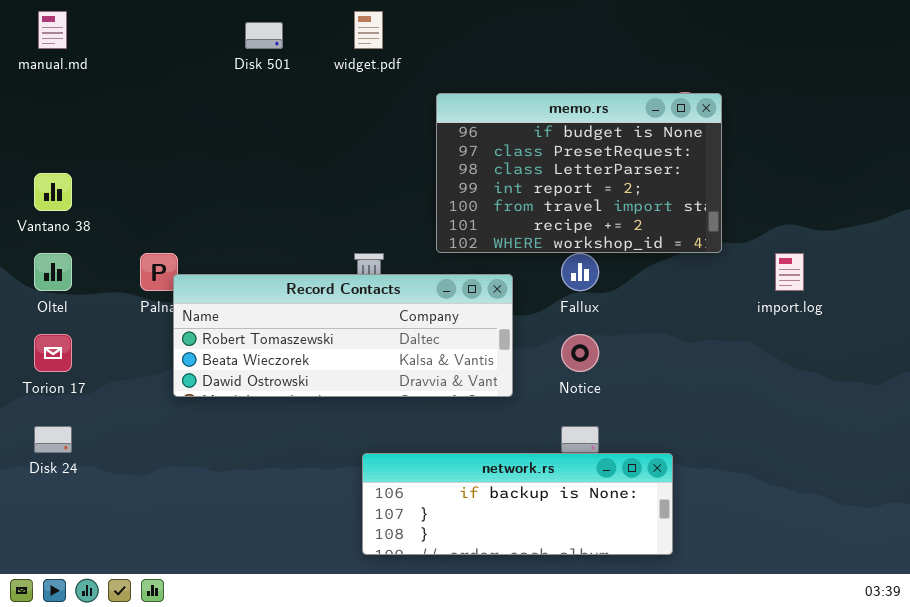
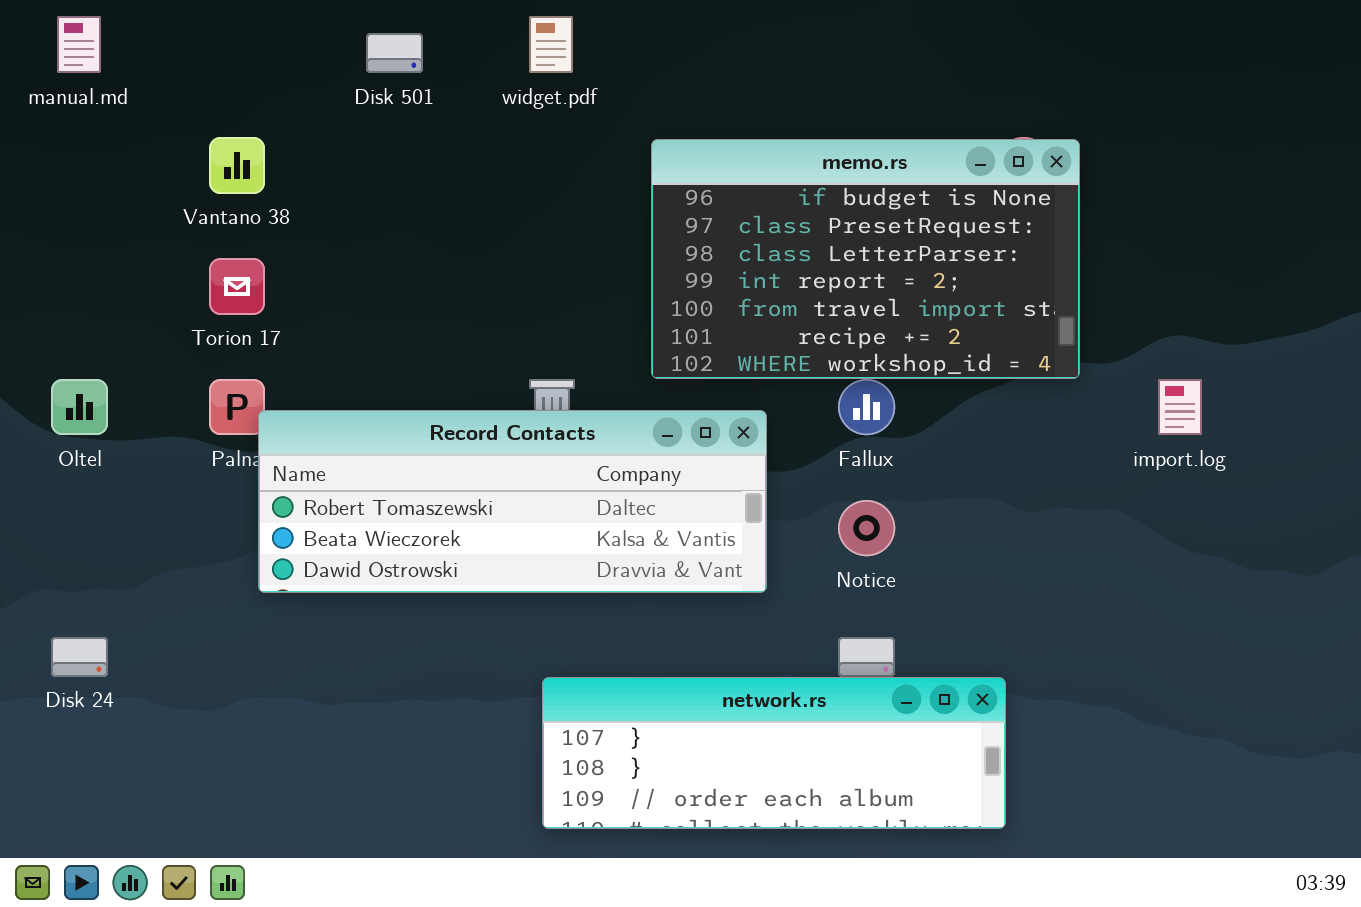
Vantano 38: [34,173,72,211] -> [209,137,265,194], moved
Torion 17: [34,334,72,372] -> [209,258,265,315], moved
network.rs: [362,453,673,555] -> [542,677,1006,829], scrolled down 1 row

